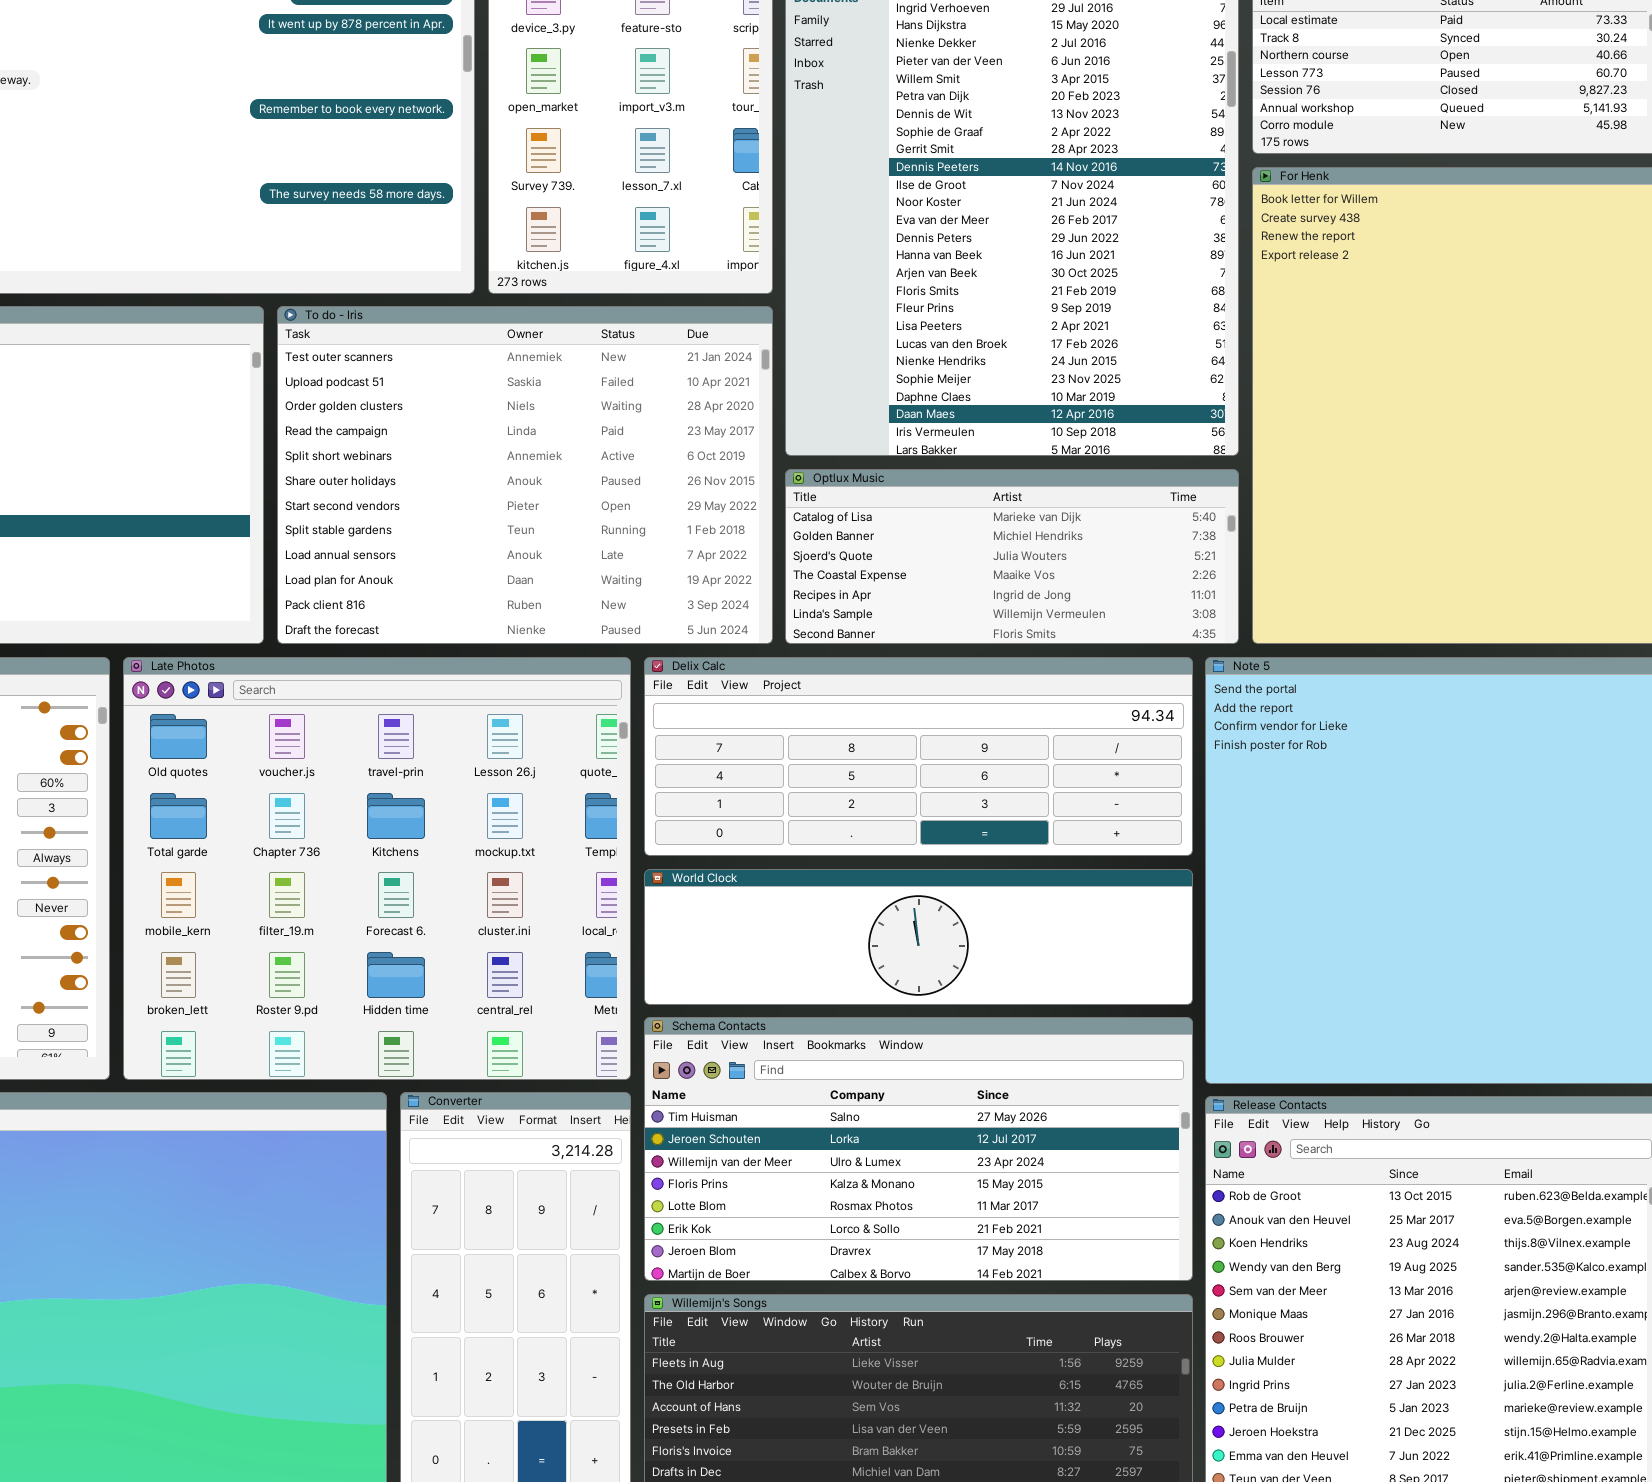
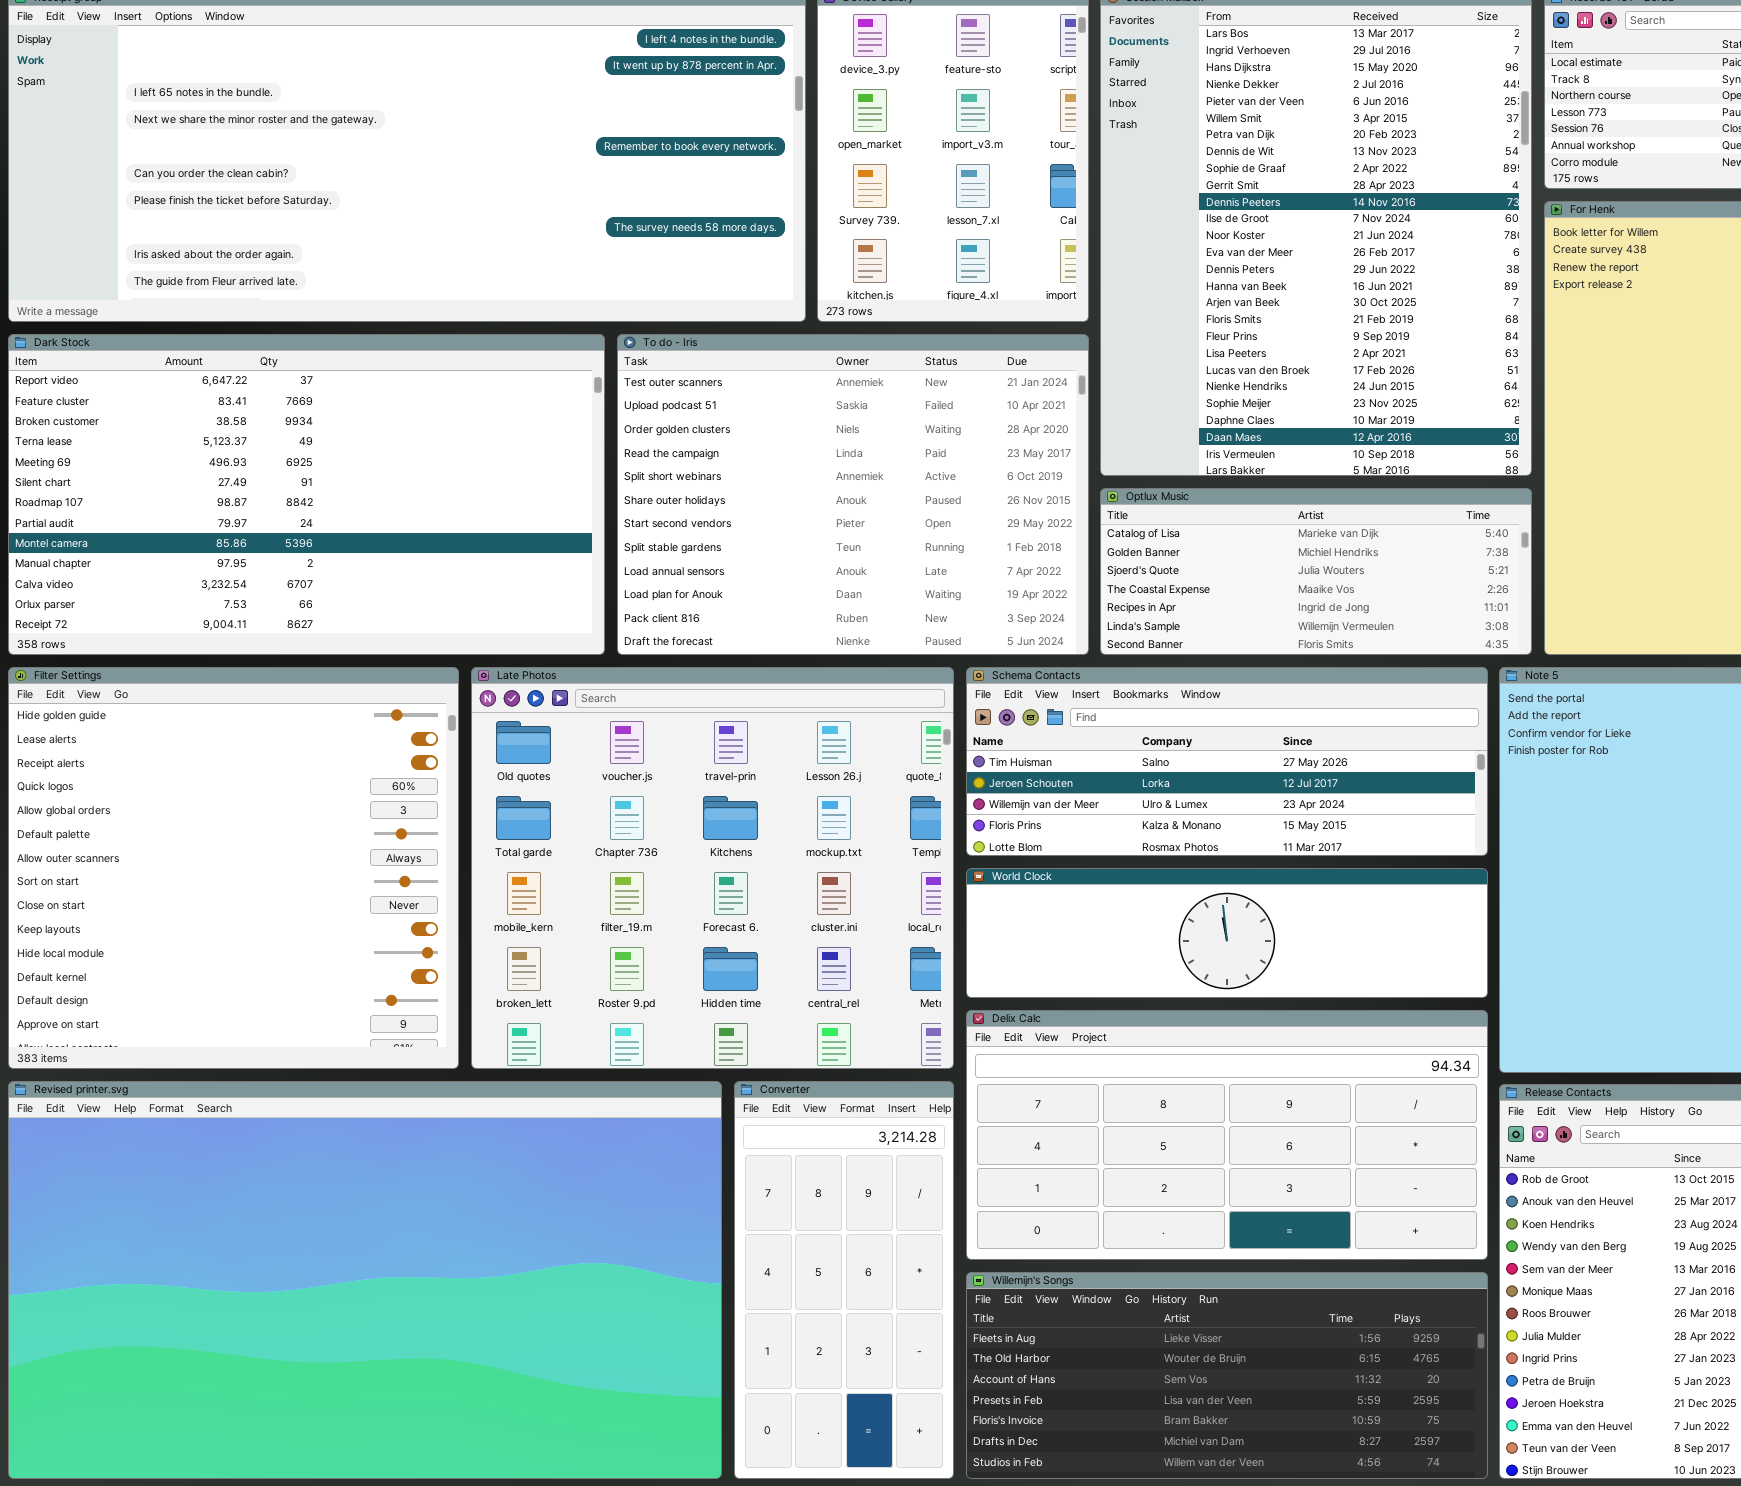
Delix Calc: [644,657,1193,856] -> [966,1010,1488,1260], moved, resized
Schema Contacts: [644,1017,1193,1281] -> [966,667,1488,856], moved, resized

